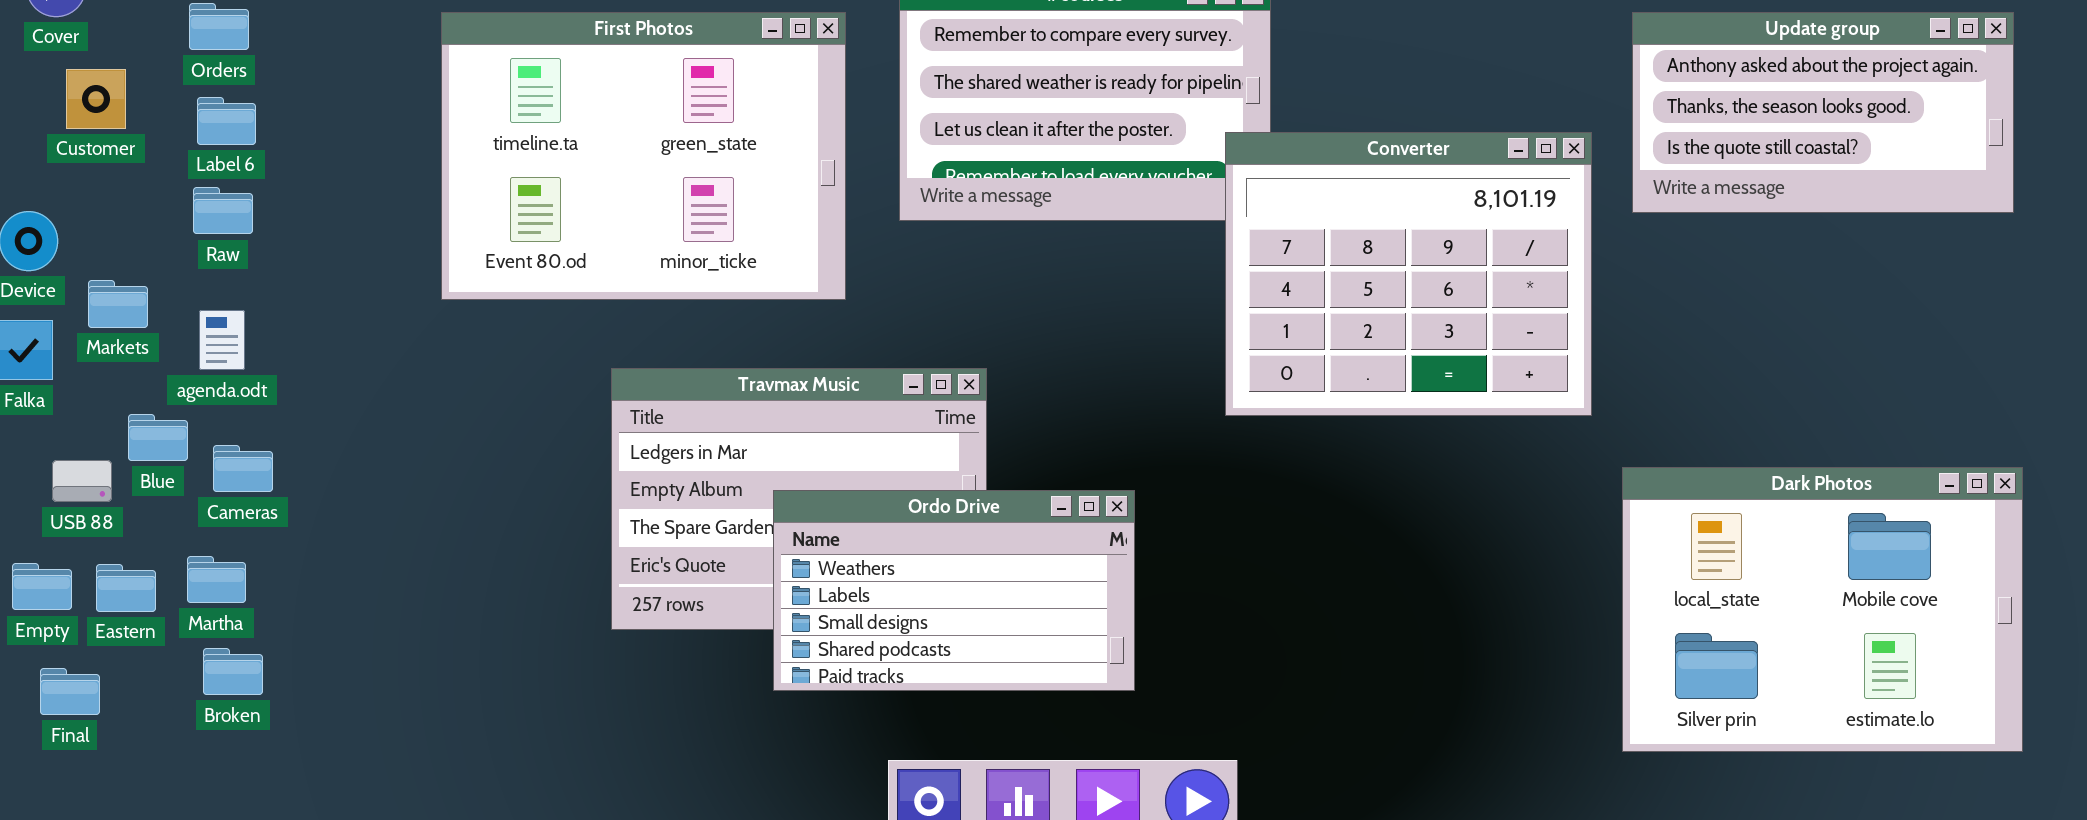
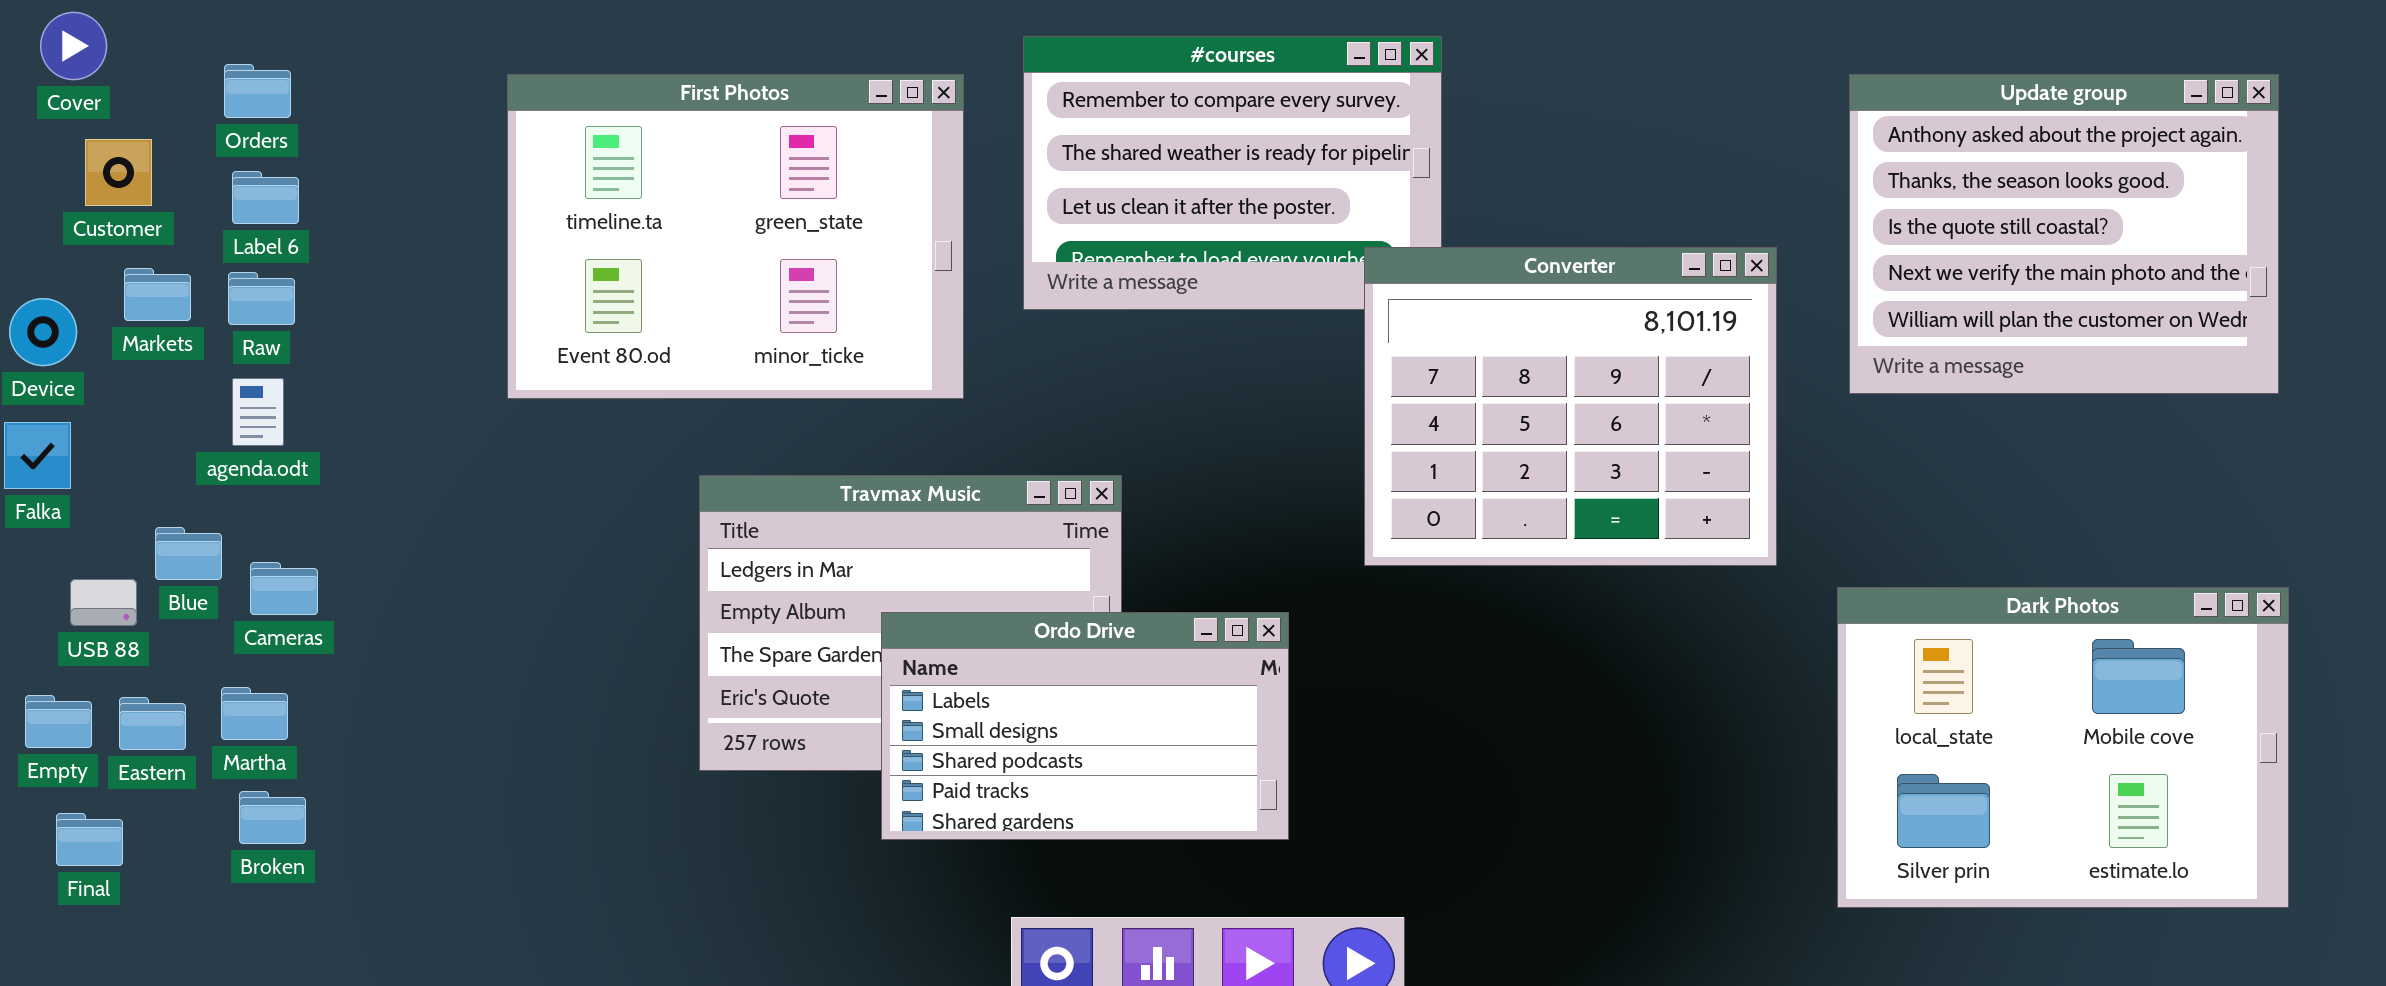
Update group: [1632,12,2014,213] -> [1849,74,2279,394], resized
Converter: [1225,132,1592,416] -> [1364,247,1777,566], moved
Markets: [88,280,148,328] -> [124,268,191,321], moved
agenda.odt: [199,310,245,370] -> [232,378,284,446], moved
Ordo Drive: [773,490,1135,691] -> [881,612,1289,840], scrolled down 1 row

